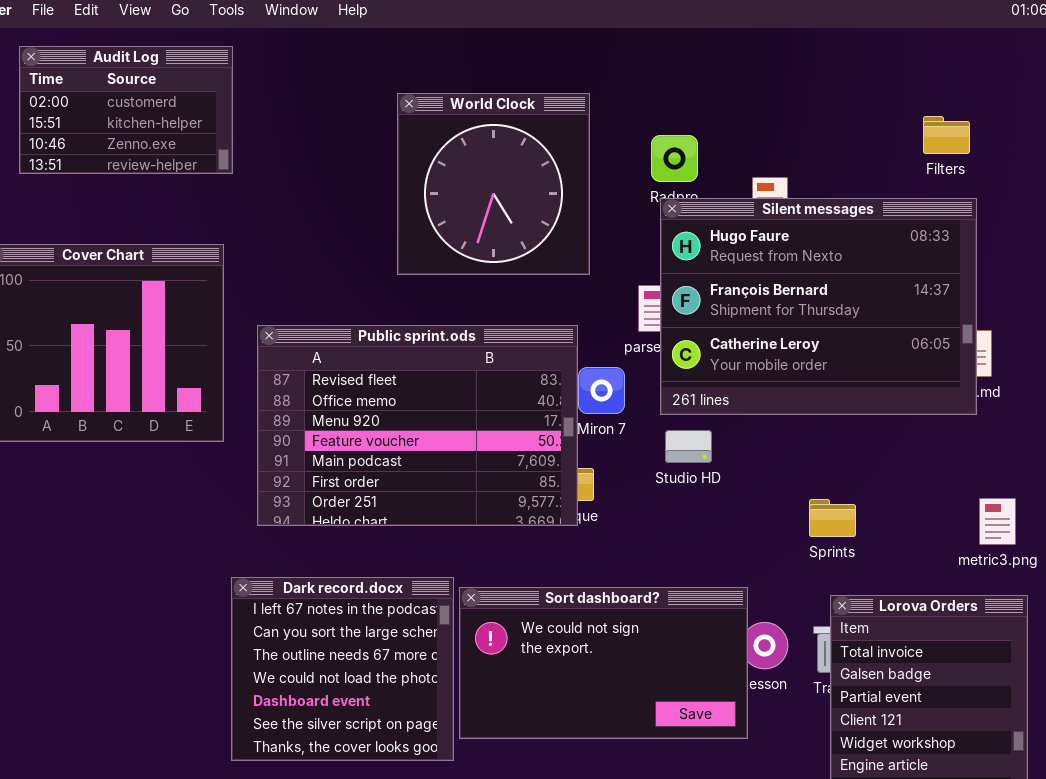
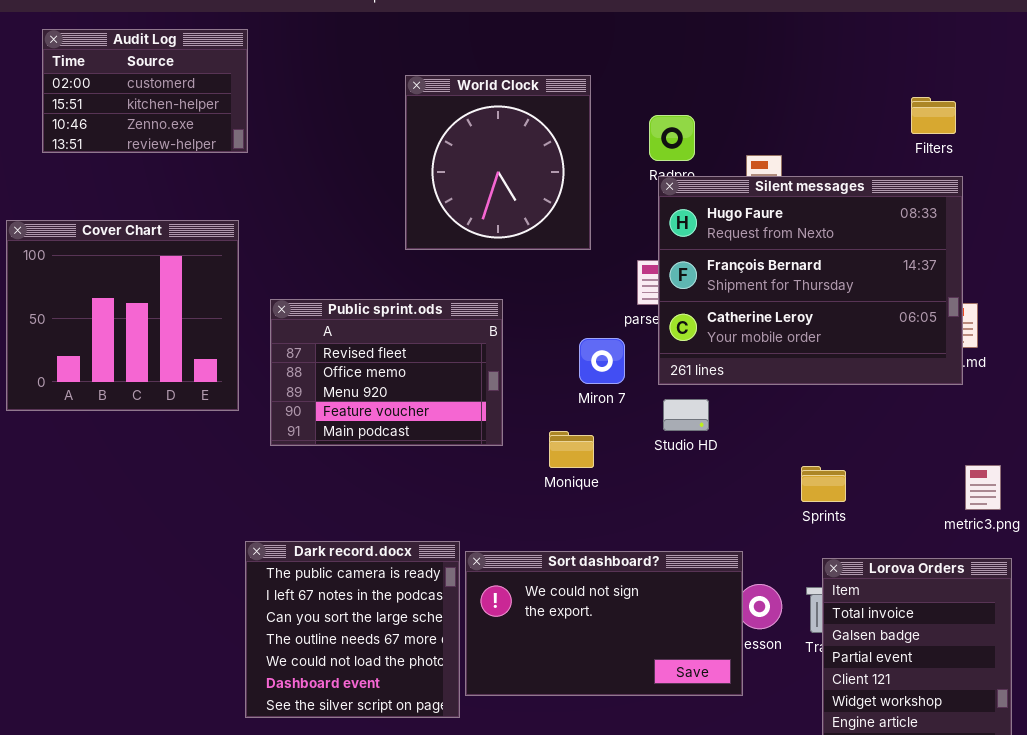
Public sprint.ods: [257,325,578,526] -> [270,299,503,446], resized
Dark record.docx: [231,577,454,761] -> [245,541,460,718], scrolled up 1 row

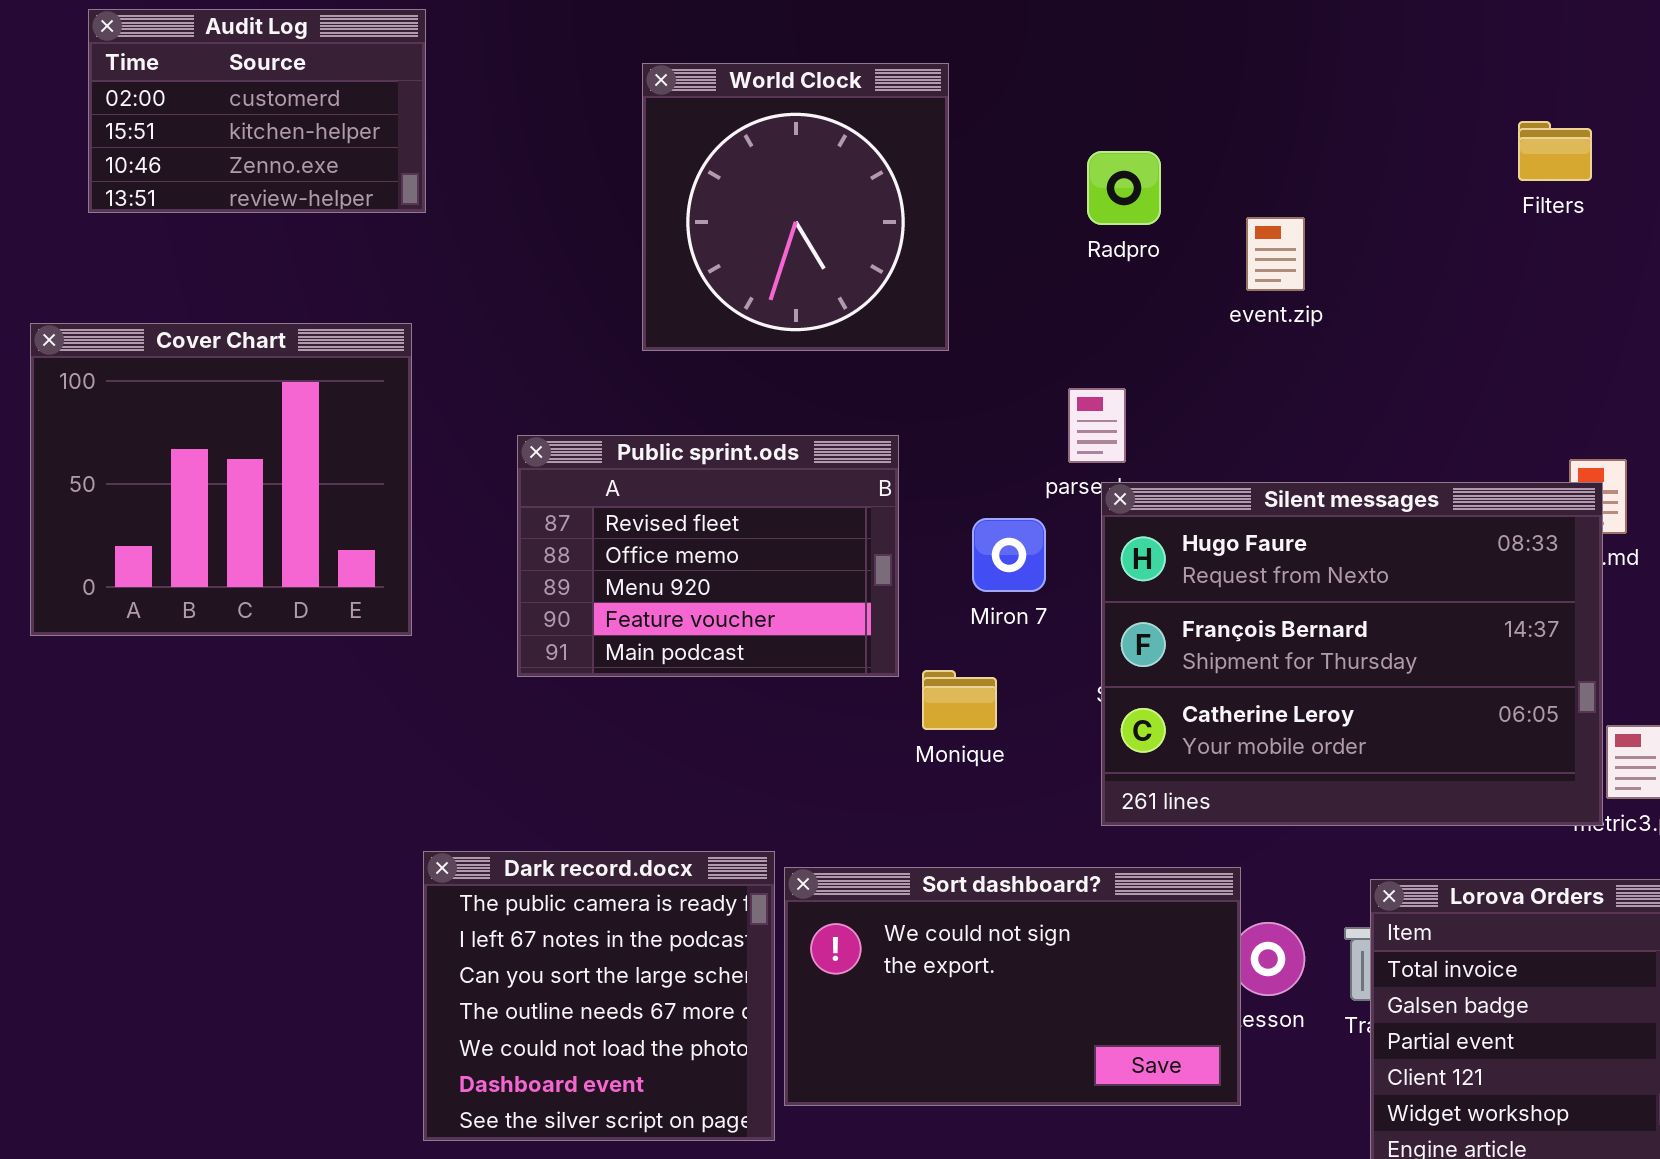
World Clock: [405,75,591,250] -> [642,63,949,351], moved
Silent messages: [658,176,963,385] -> [1101,482,1603,826], moved
Public sprint.ods: [270,299,503,446] -> [517,435,899,677], moved

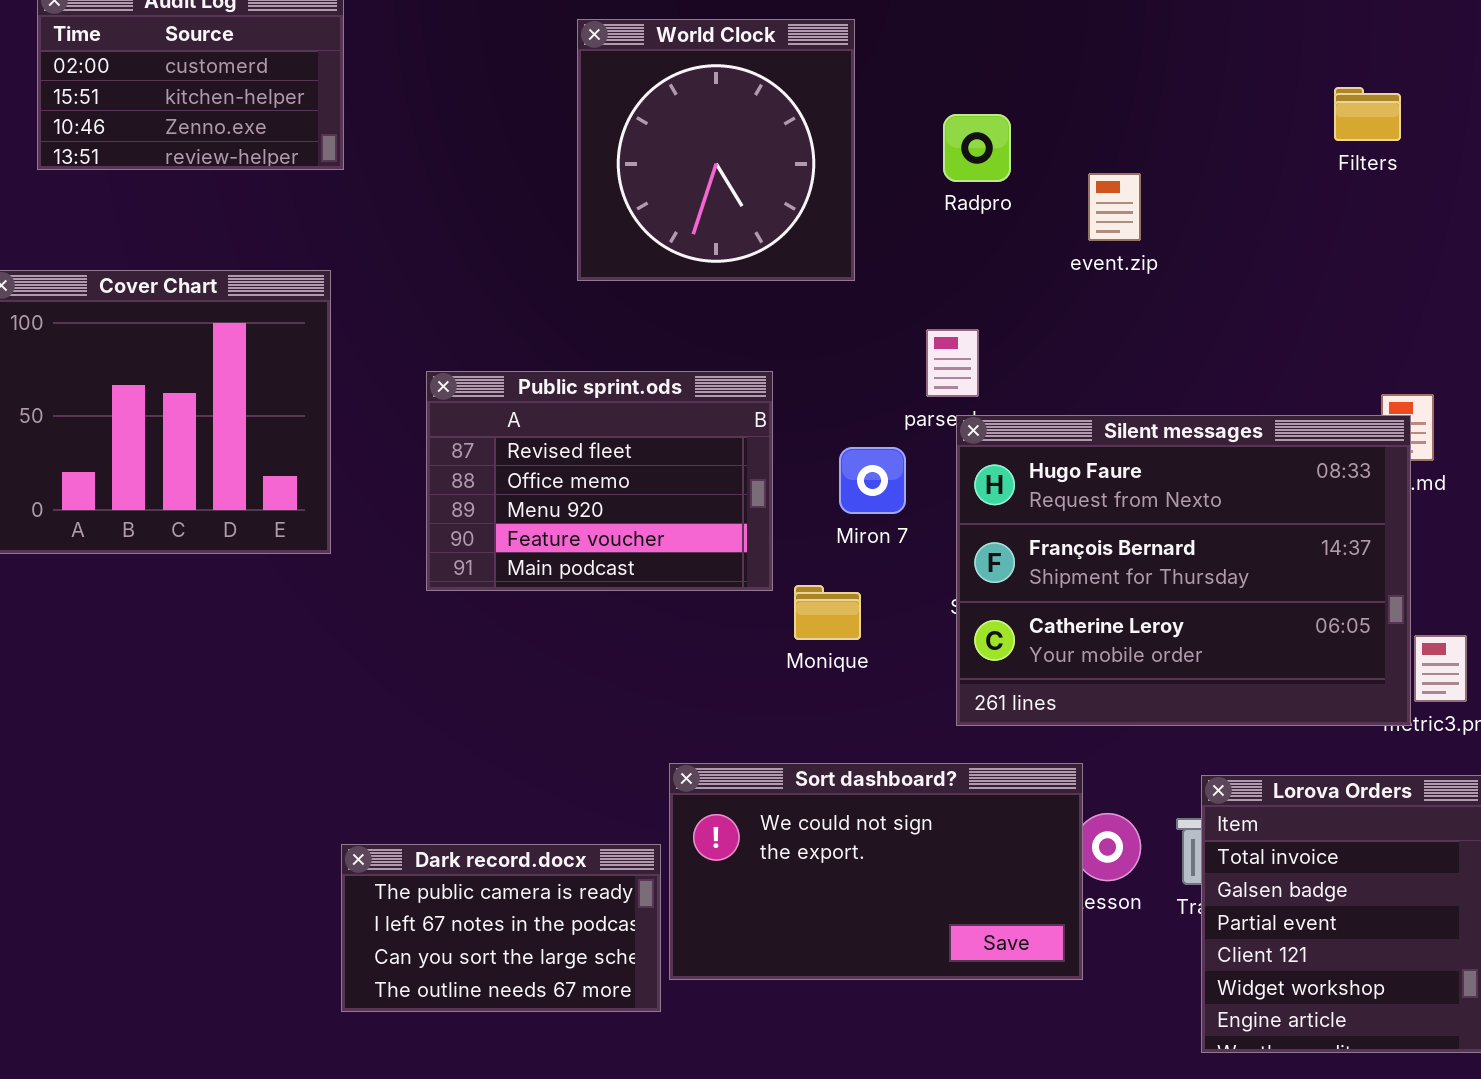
World Clock: [642,63,949,351] -> [577,19,855,281], moved
Dark record.docx: [423,851,775,1141] -> [341,844,661,1012], resized

